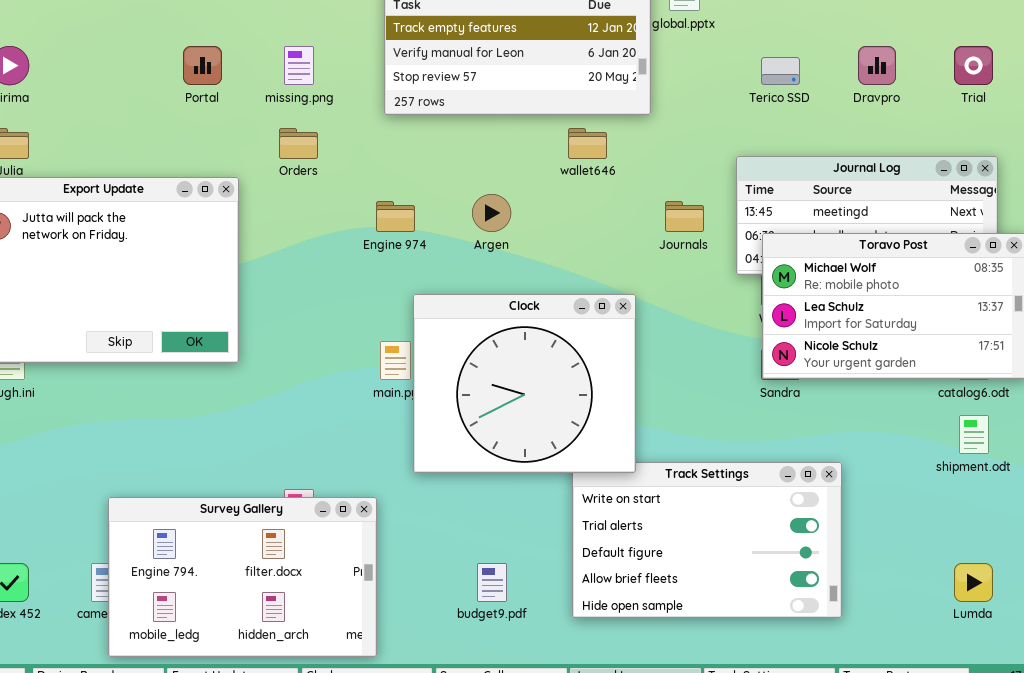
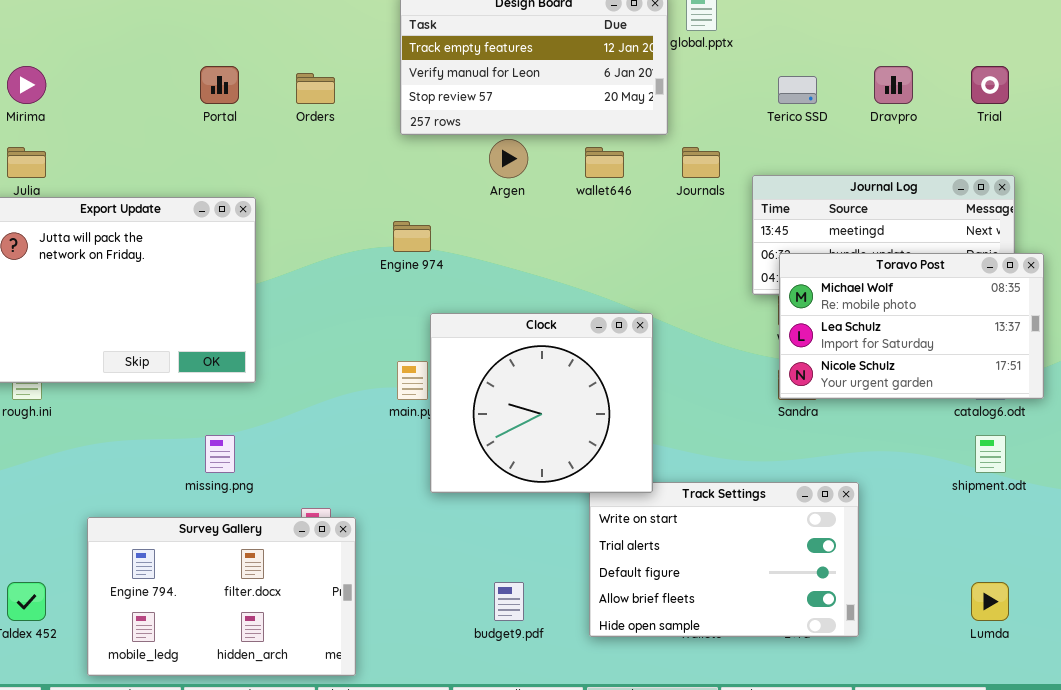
missing.png: [284,46,314,85] -> [205,435,235,473], moved
Orders: [279,128,318,159] -> [296,73,335,104], moved
Argen: [472,194,511,232] -> [489,139,528,178], moved
Journals: [665,201,704,232] -> [682,147,720,178], moved
Survey Gallery: [108,497,377,657] -> [87,517,356,676], moved

